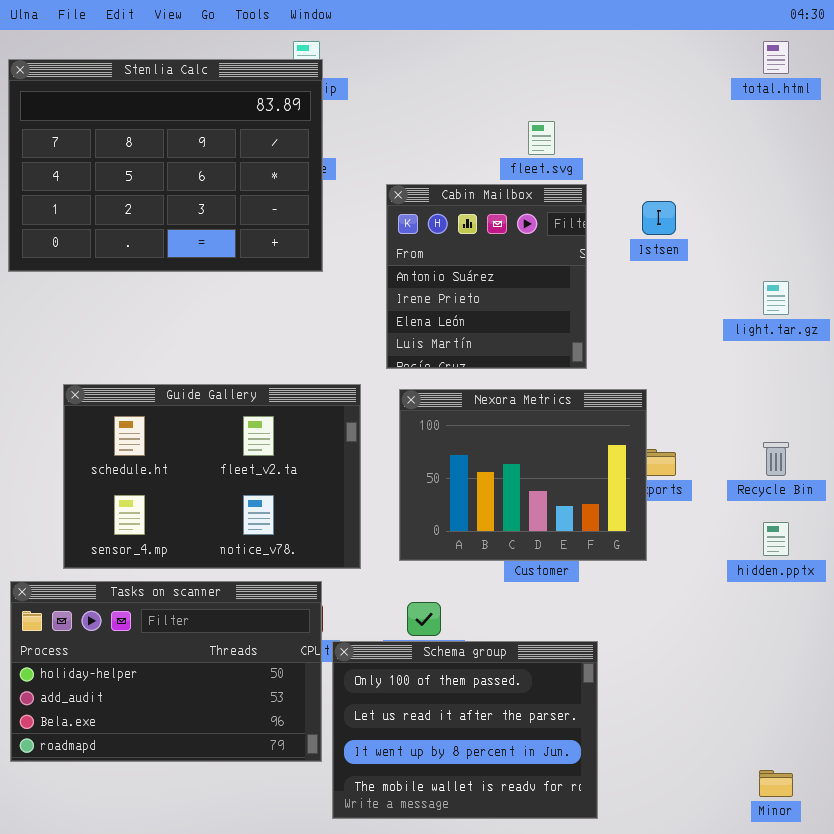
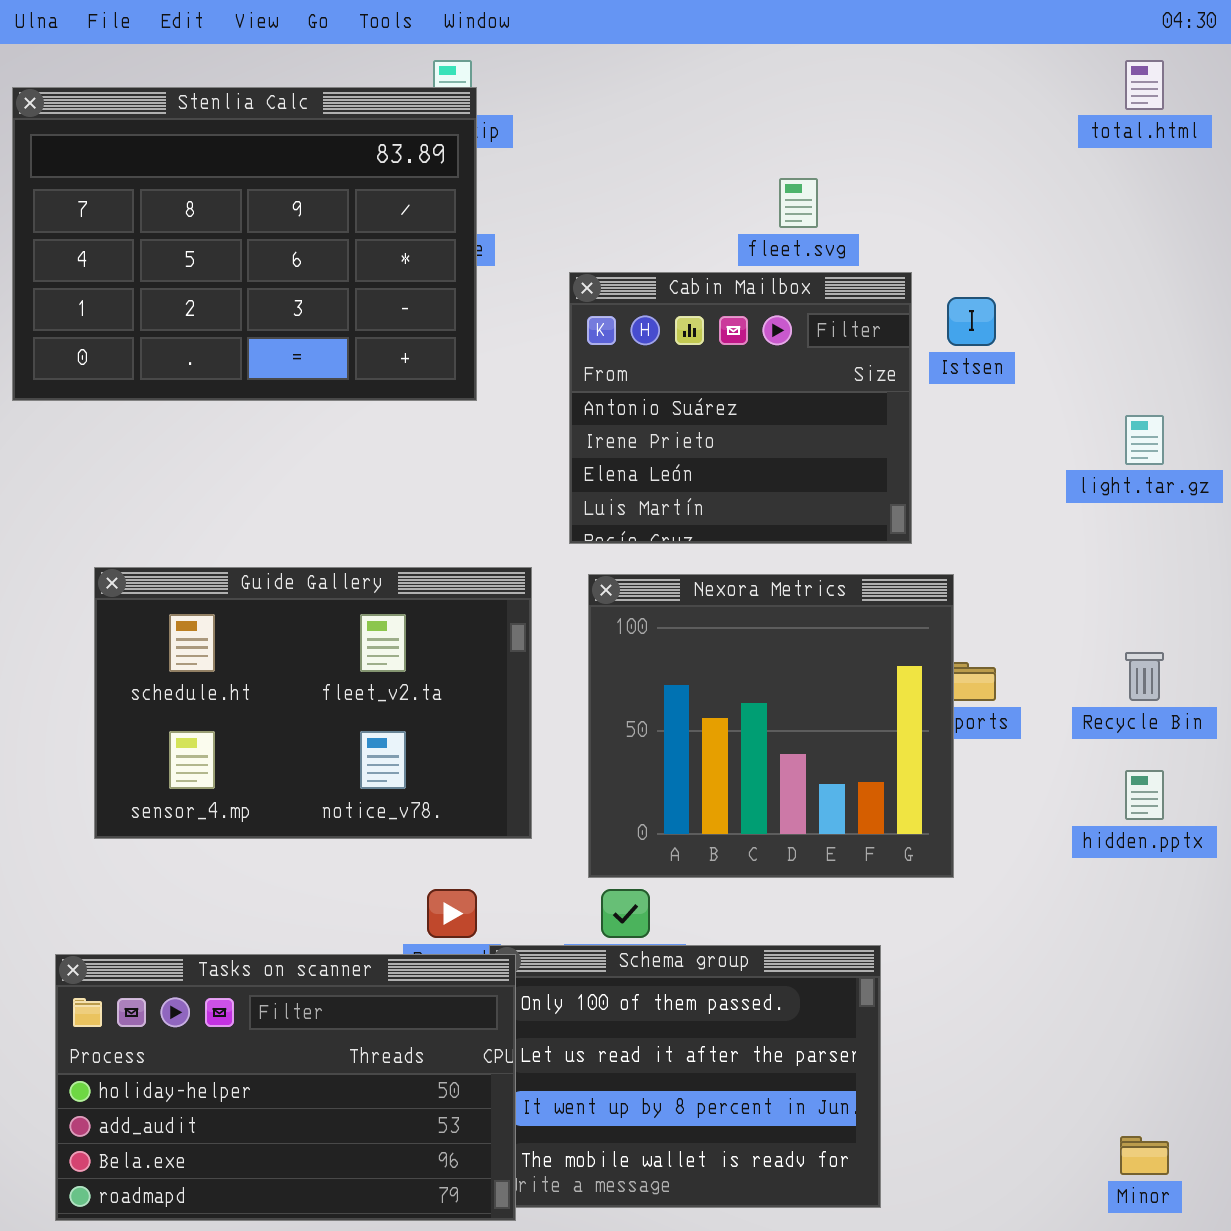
Cabin Mailbox: [386,184,587,369] -> [569,272,912,544], resized
Nexora Metrics: [399,389,647,561] -> [588,574,954,878], resized
Tasks on scanner: [10,581,322,762] -> [55,954,516,1221], moved

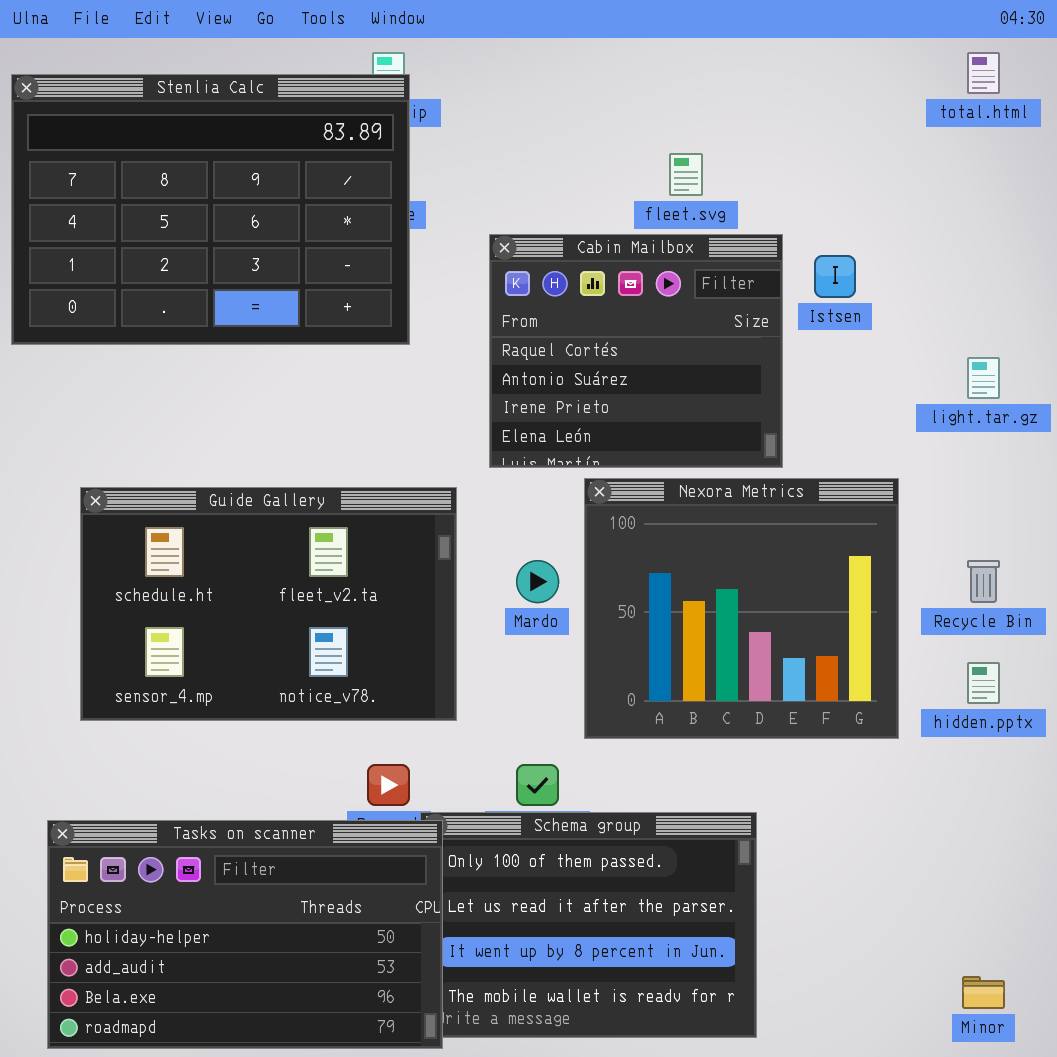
Cabin Mailbox: [569,272,912,544] -> [489,234,783,468], scrolled up 1 row
Nexora Metrics: [588,574,954,878] -> [584,478,899,739], moved

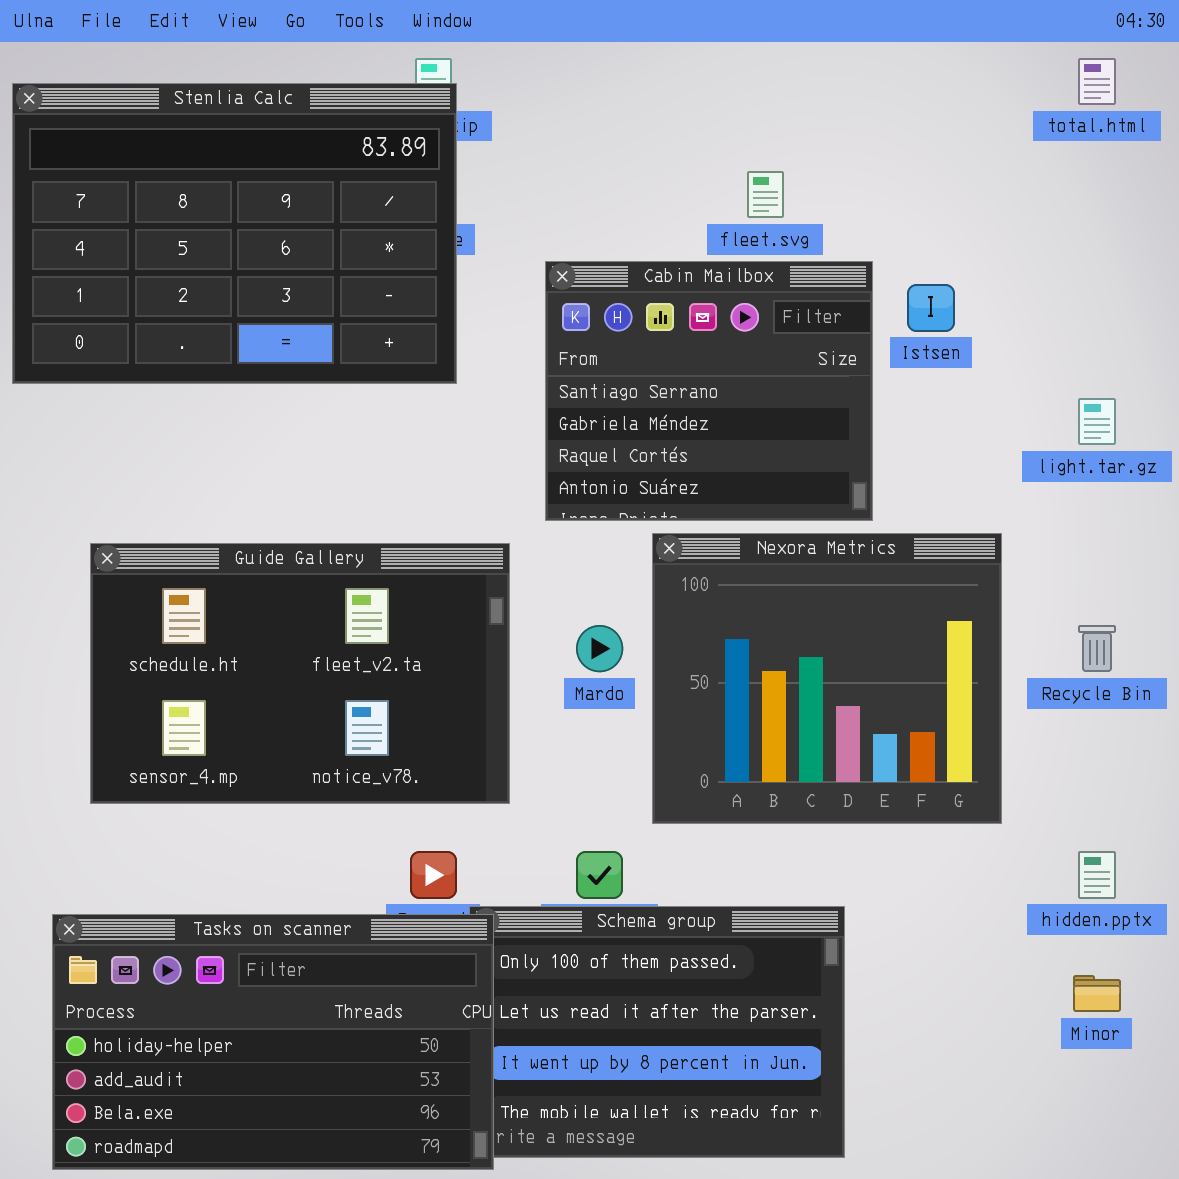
Cabin Mailbox: [489,234,783,468] -> [545,261,873,521], scrolled up 2 rows
hidden.pptx: [967,662,1000,704] -> [1078,851,1116,899], moved
Minor: [962,976,1005,1009] -> [1073,975,1121,1012], moved

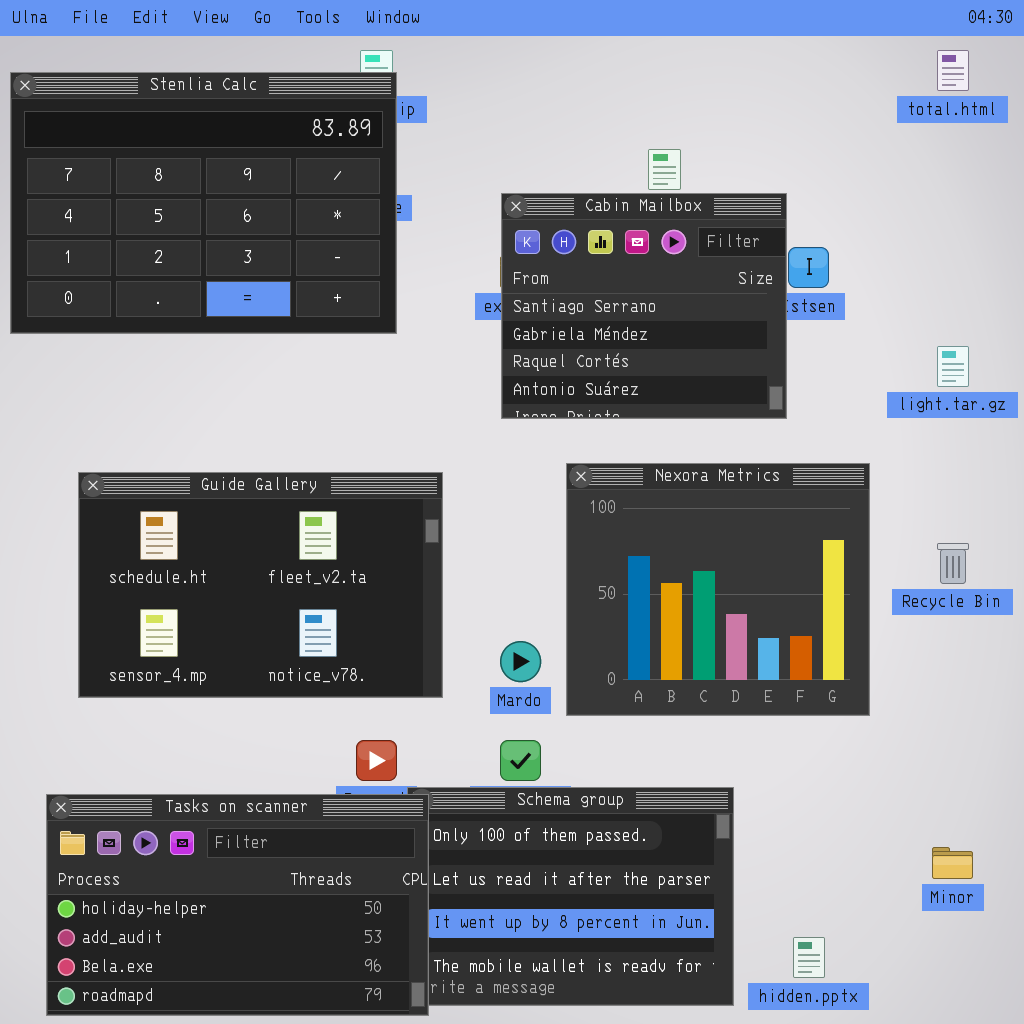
Cabin Mailbox: [545,261,873,521] -> [501,193,787,419], moved
Mardo: [576,625,623,672] -> [500,641,541,682], moved
hidden.pptx: [1078,851,1116,899] -> [793,937,825,978], moved

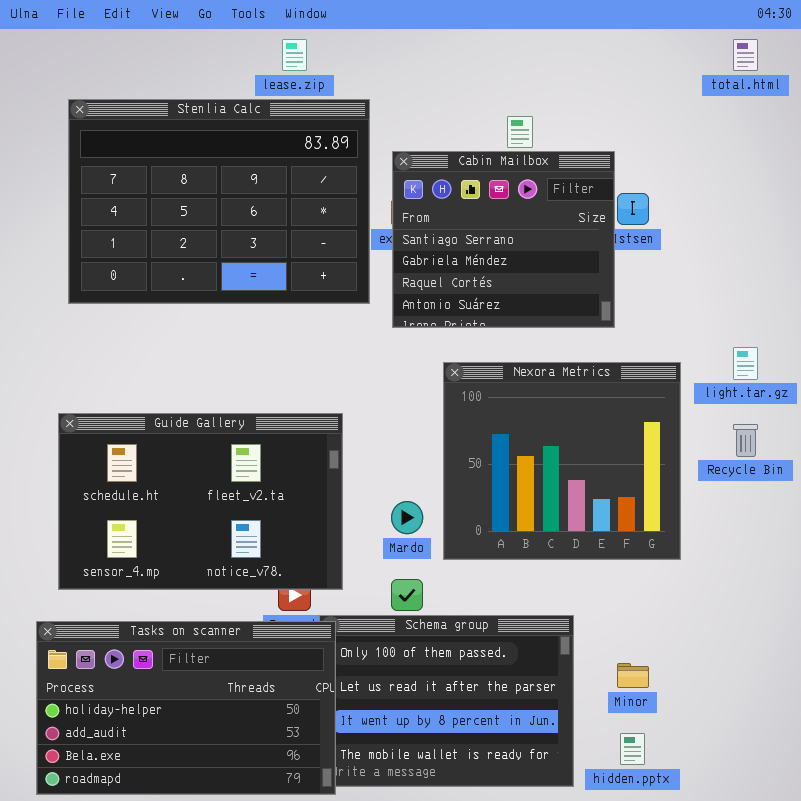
Stenlia Calc: [10,72,397,334] -> [68,99,370,304], moved
light.tar.gz: [937,346,969,387] -> [733,347,758,380], moved
Guide Gallery: [78,472,443,698] -> [58,413,343,590], moved
Minor: [932,847,973,879] -> [617,663,649,688], moved

